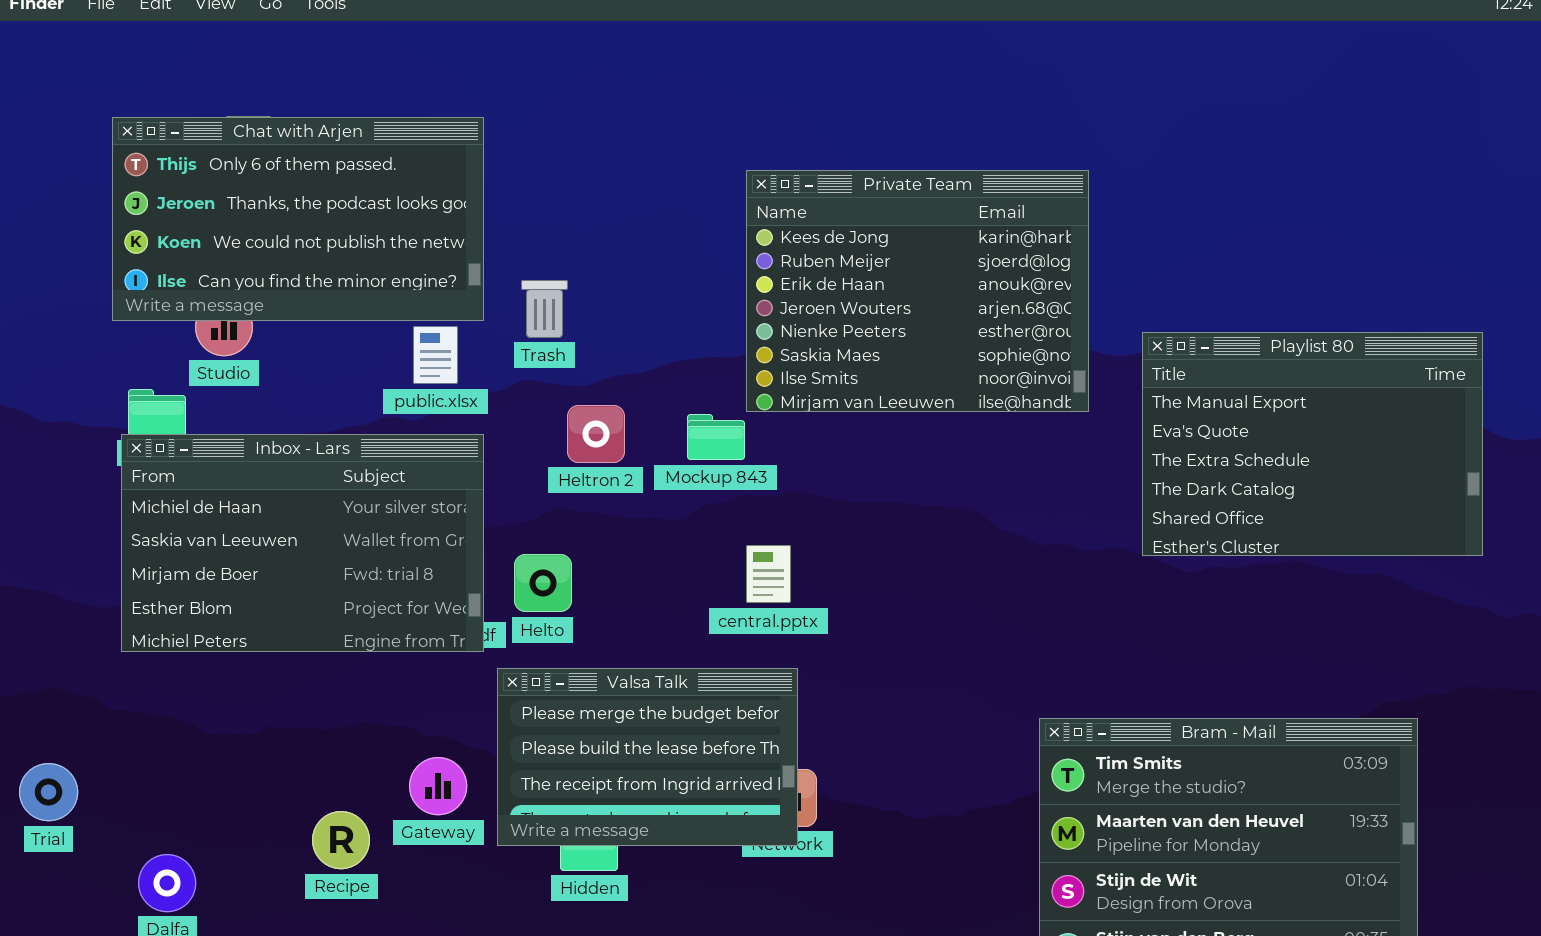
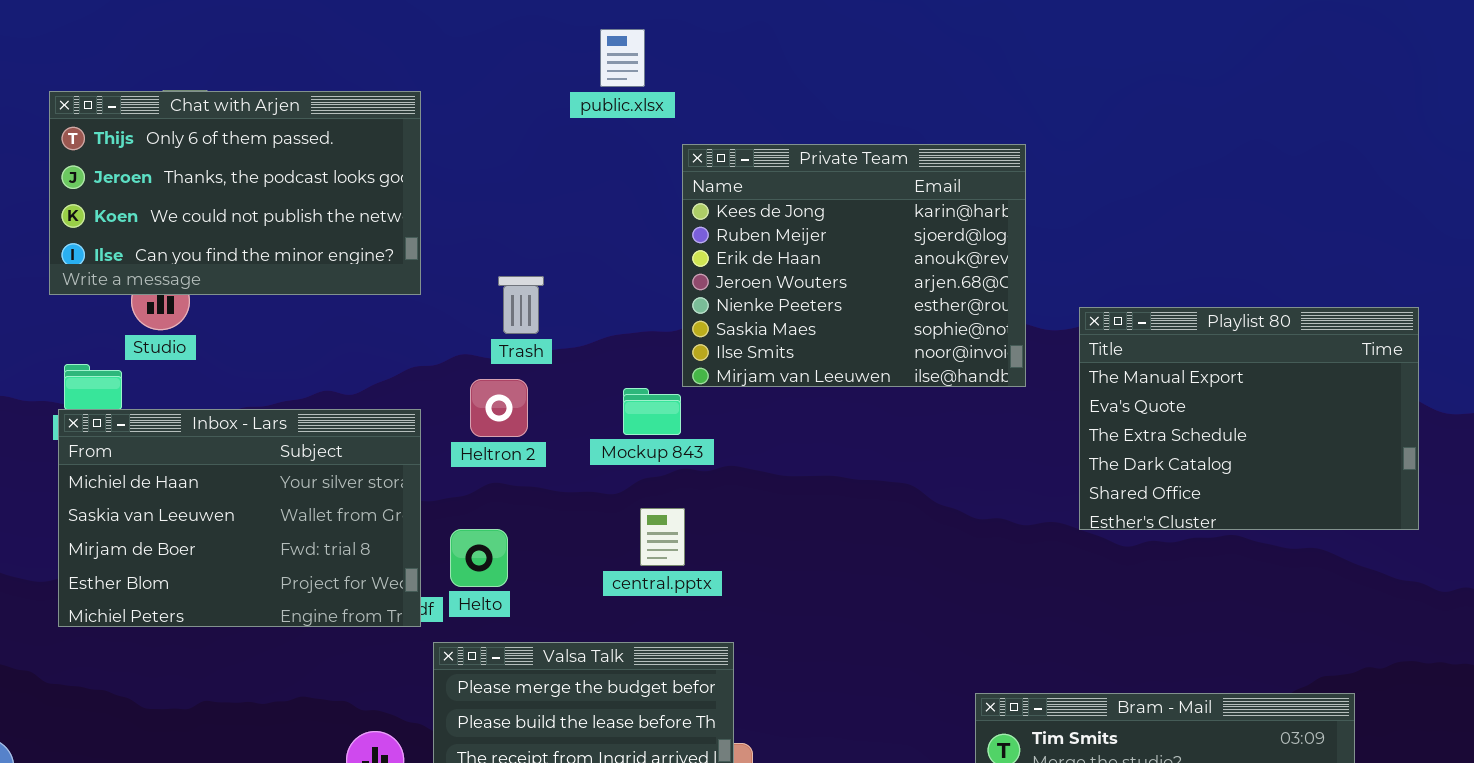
Trash: [521,280,568,338] -> [498,276,544,334], moved
public.xlsx: [413,326,458,384] -> [600,29,645,87], moved
Heltron 2: [567,405,625,463] -> [470,379,528,437], moved
central.pptx: [746,545,791,603] -> [640,508,685,566], moved

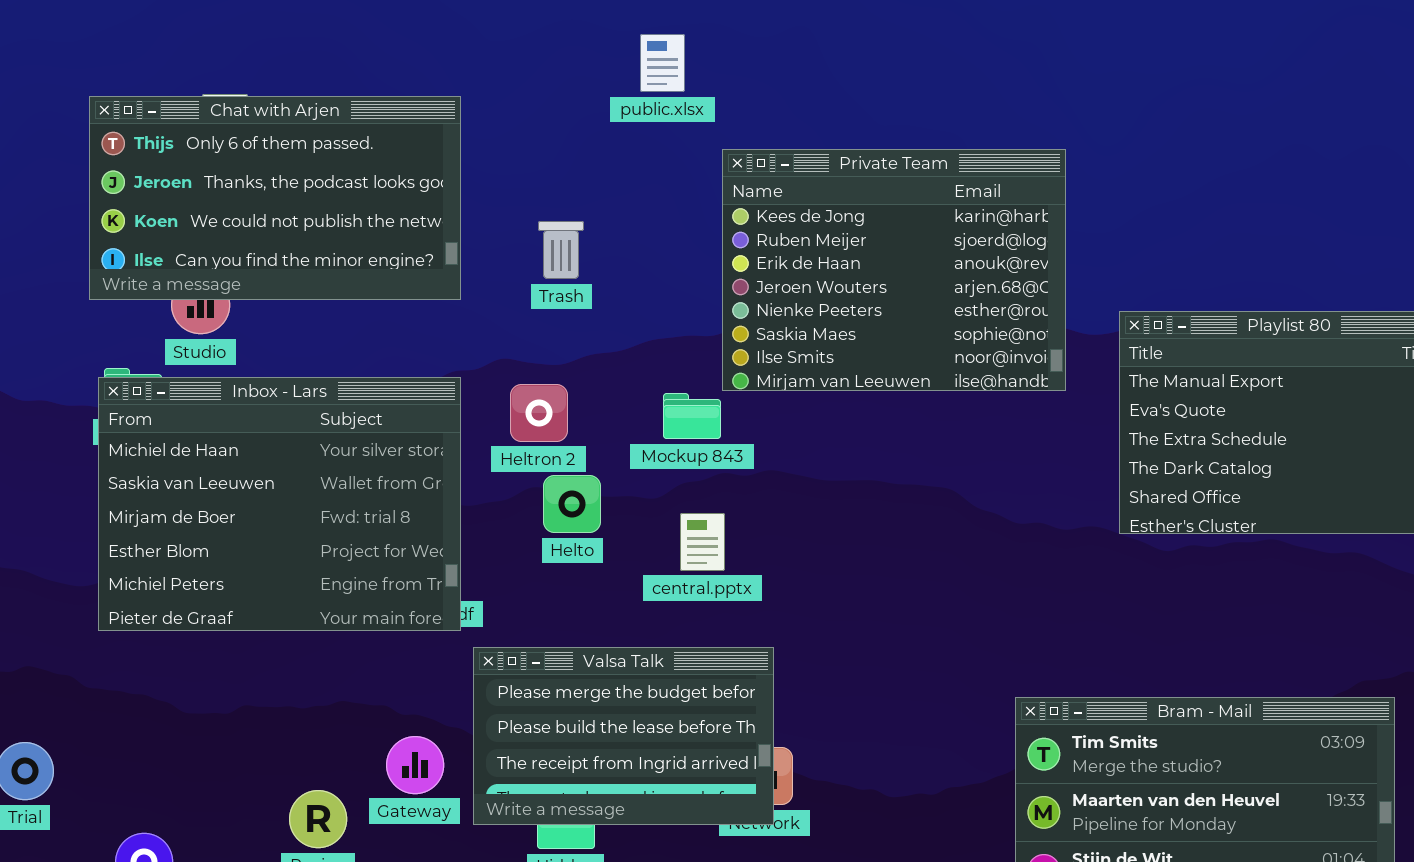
Trash: [498,276,544,334] -> [538,221,584,279], moved
Inbox - Lars: [58,409,421,627] -> [98,377,461,631], resized
Helto: [450,529,508,587] -> [543,475,601,533], moved

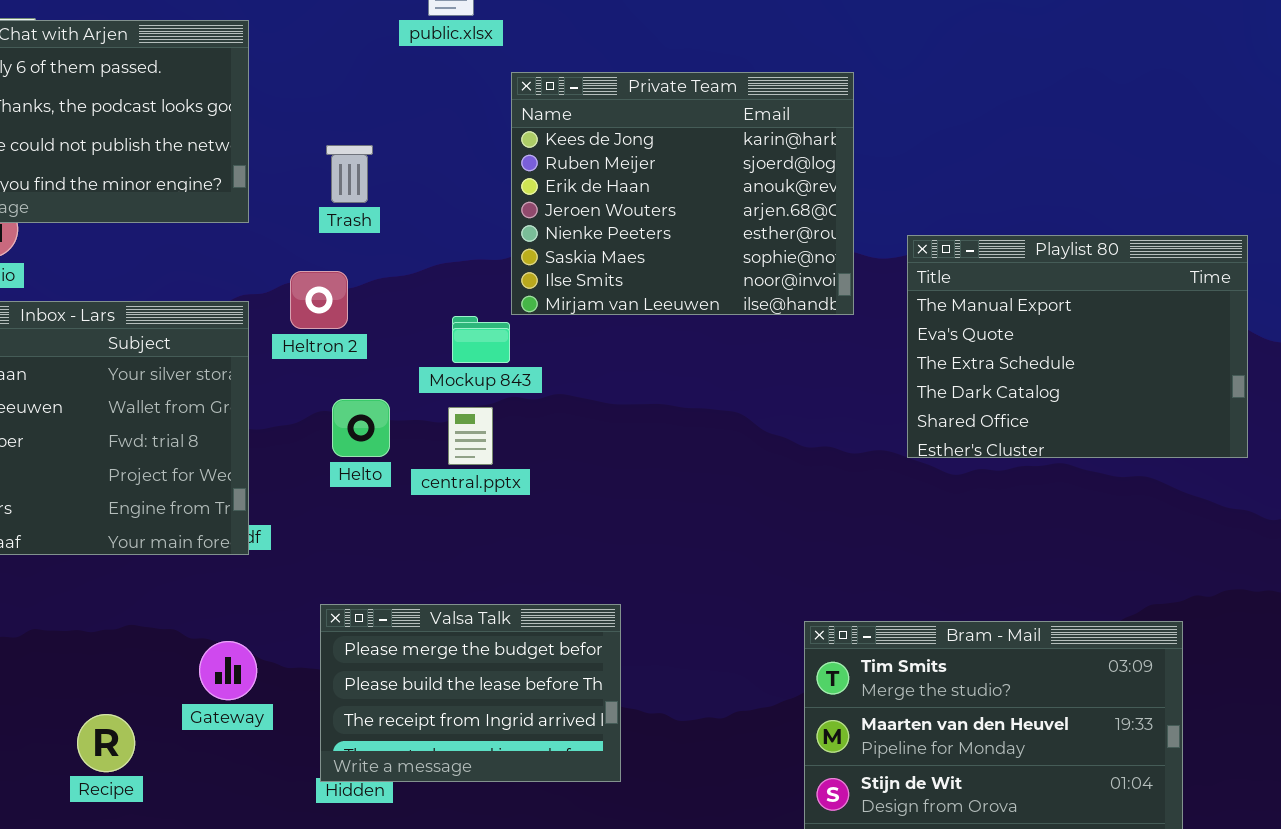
Heltron 2: [510,384,568,442] -> [290,271,348,329], moved
central.pptx: [680,513,725,571] -> [448,407,493,465], moved
Valsa Talk: [473,647,774,825] -> [320,604,621,782], moved
Gateway: [386,736,444,794] -> [199,641,257,700], moved

